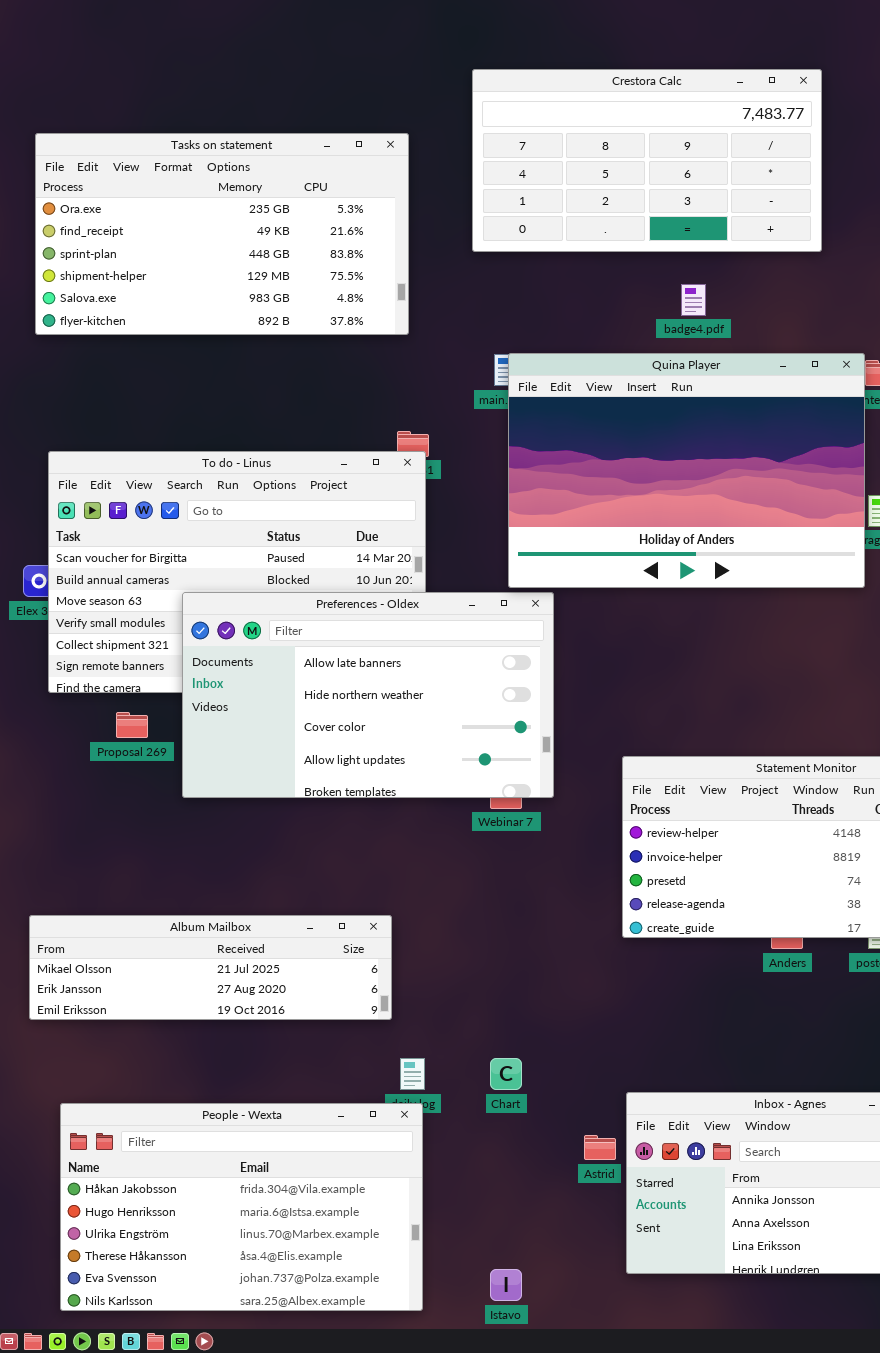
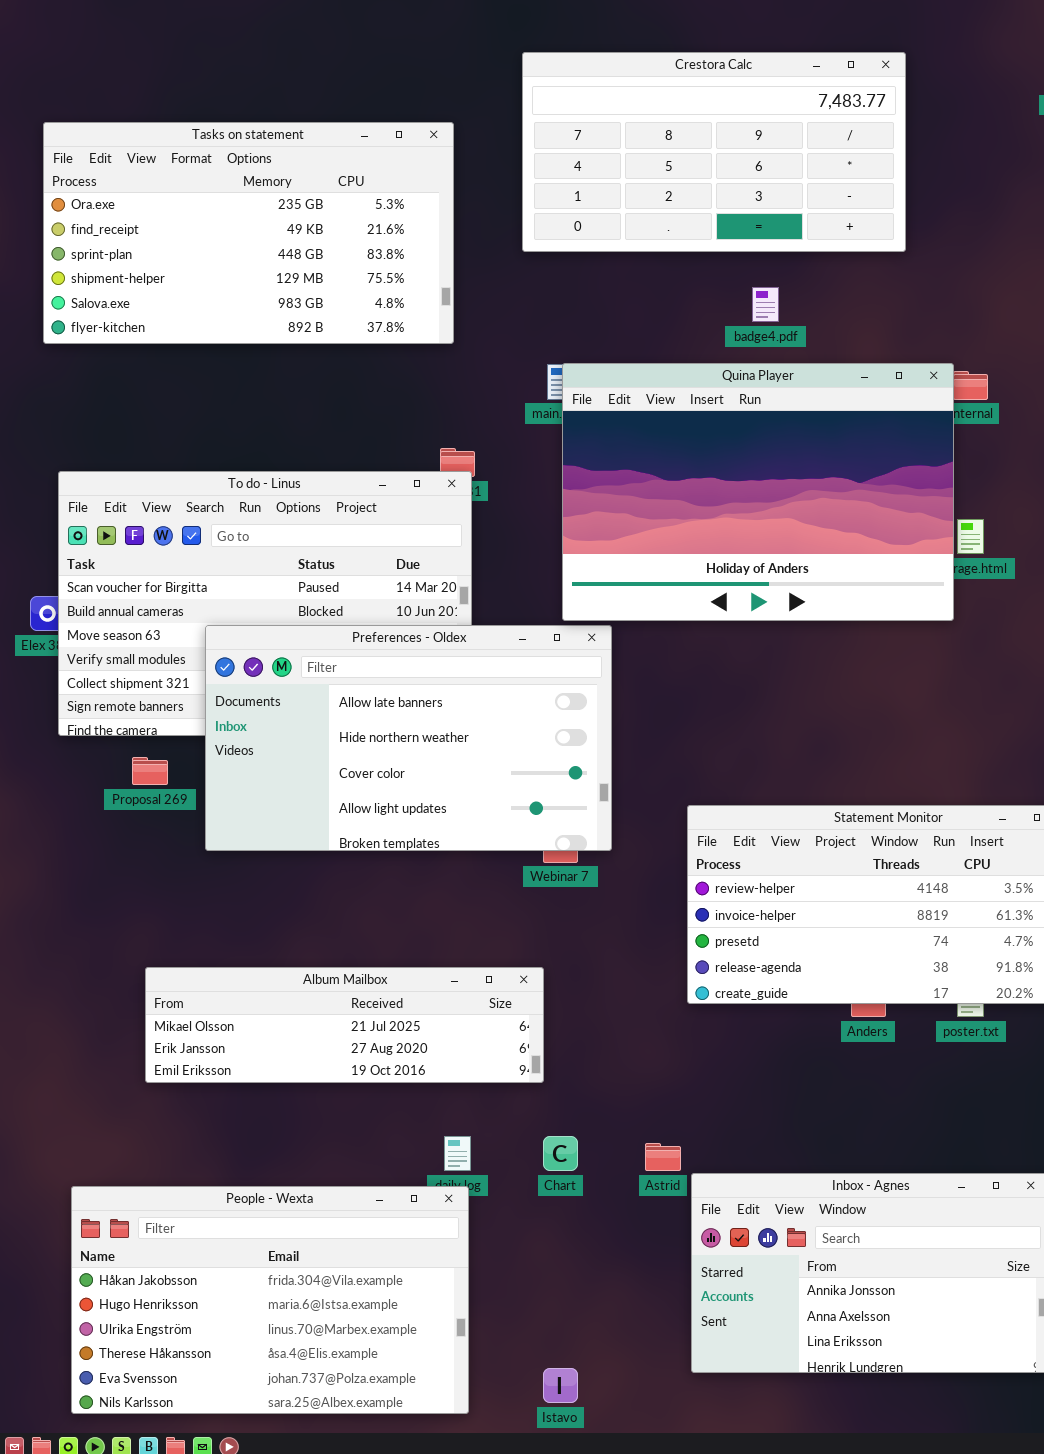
Album Mailbox: [29,915,392,1020] -> [145,967,544,1083], moved
Astrid: [584,1135,616,1160] -> [645,1143,681,1171], moved

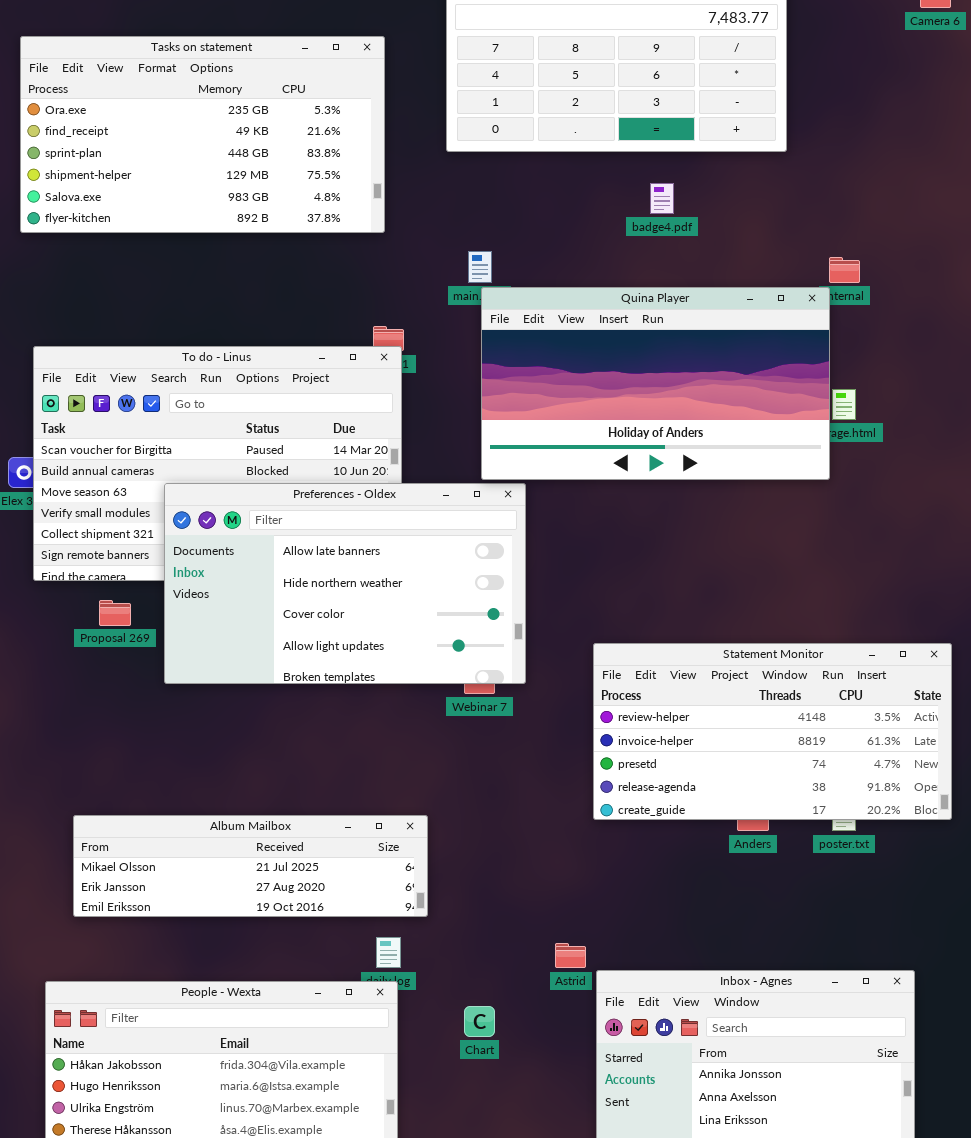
Quina Player: [562,363,954,621] -> [481,287,830,480], resized
Album Mailbox: [145,967,544,1083] -> [73,815,428,917], moved
Chart: [543,1136,578,1171] -> [464,1006,495,1037], moved

